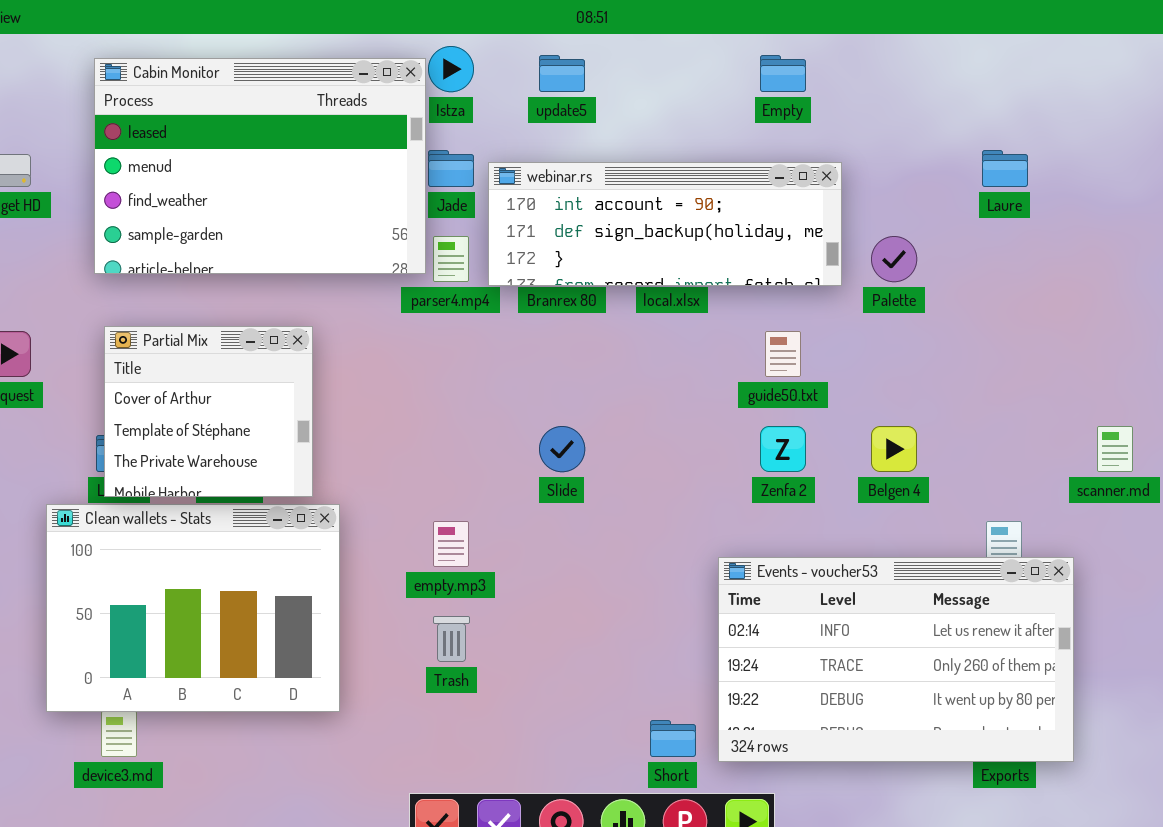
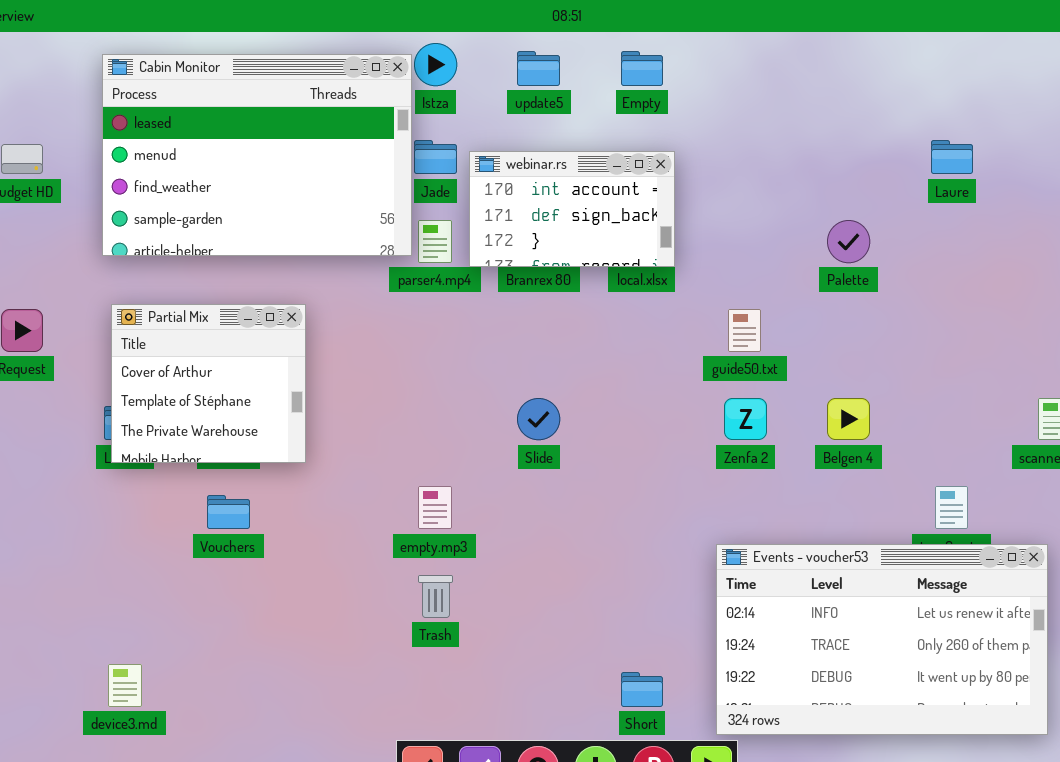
Empty: [760,55,806,92] -> [621,51,663,86], moved
webinar.rs: [488,162,842,286] -> [469,151,675,267], resized
Clean wallets - Stats: [46,504,340,712] -> none, closed
Events - voucher53: [718,557,1074,762] -> [716,544,1048,735], moved

